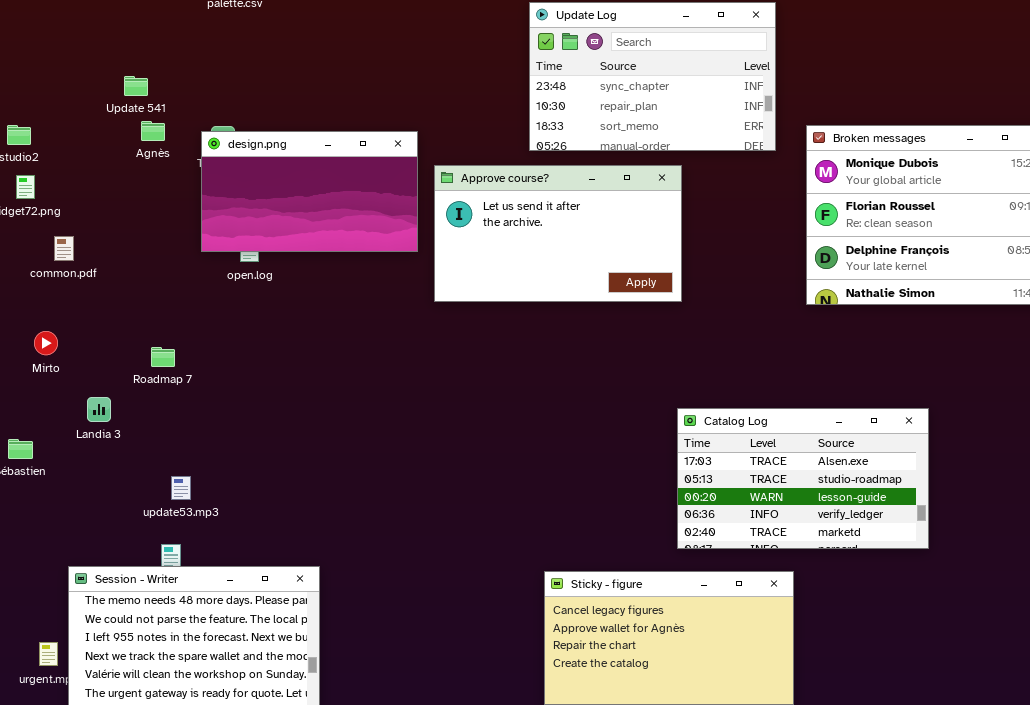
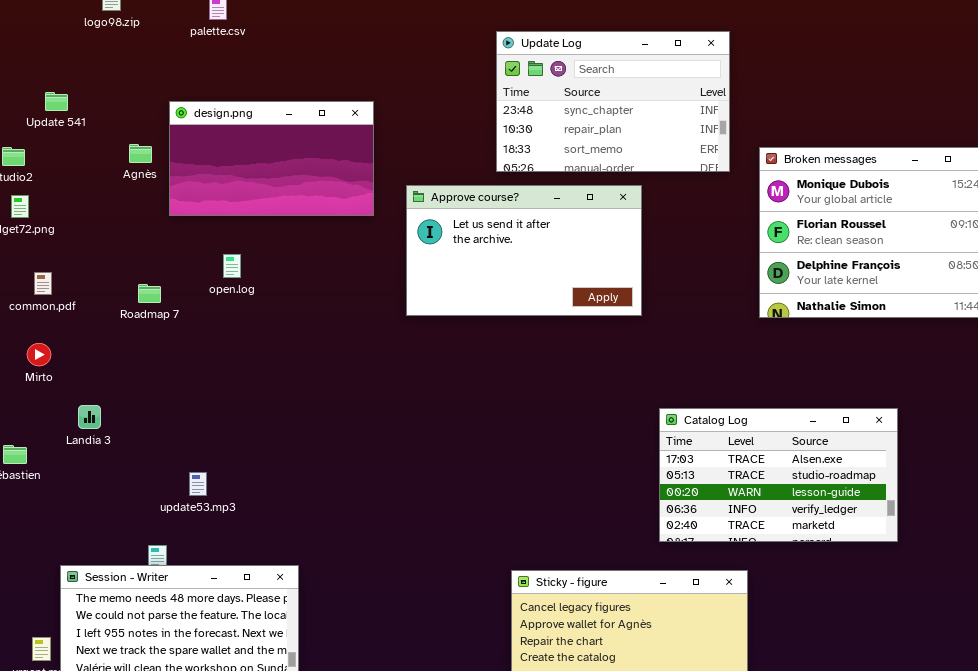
Update 541: [124,76,148,96] -> [45,92,68,111], moved
design.png: [201,131,418,252] -> [169,101,374,216], moved
common.pdf: [54,236,74,261] -> [34,272,52,295], moved
Roadmap 7: [151,347,175,367] -> [138,284,161,303], moved
Catalog Log: [677,408,929,549] -> [659,408,898,542], moved
update53.mp3: [171,476,191,500] -> [189,472,207,496], moved

